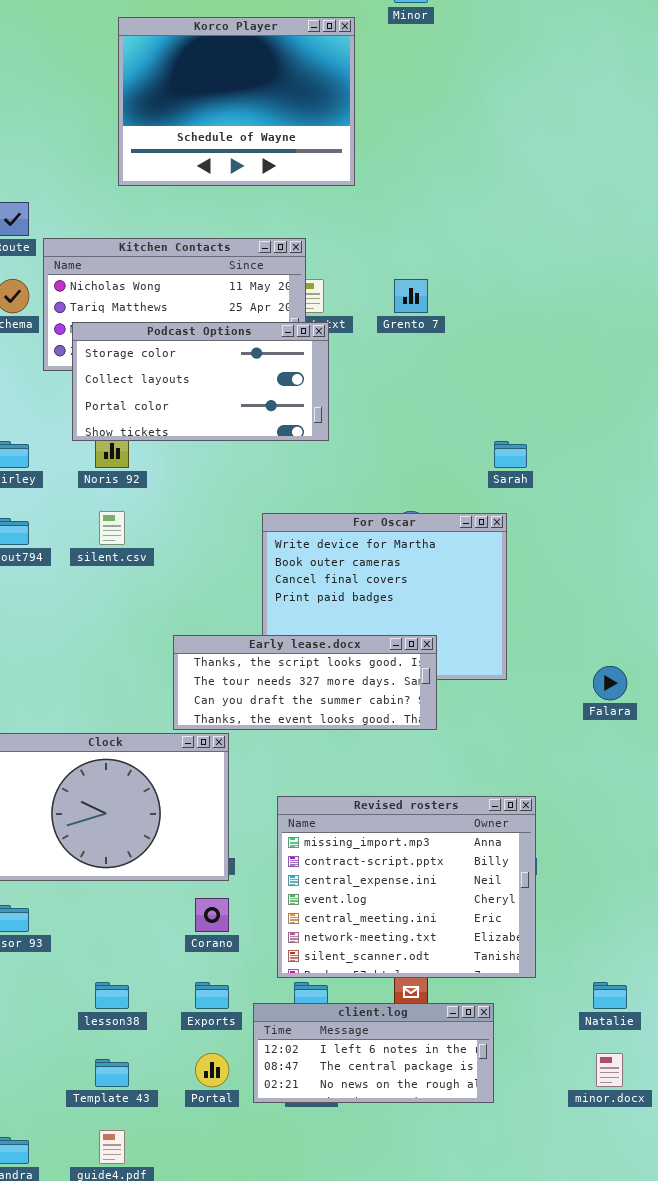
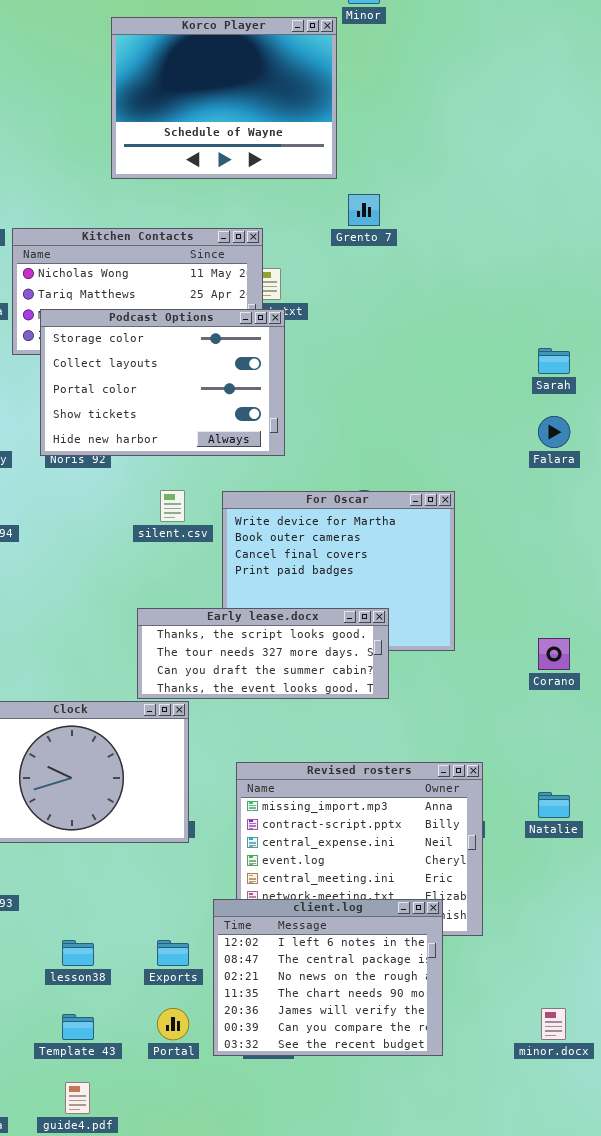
Korco Player: [118,17,355,186] -> [111,17,337,179], moved
Grento 7: [394,279,428,313] -> [348,194,380,226], moved
Podcast Options: [72,322,329,441] -> [40,309,285,456], resized
Sarah: [494,441,527,468] -> [538,348,570,374], moved
silent.csv: [99,511,125,545] -> [160,490,185,522], moved
Falara: [593,666,627,700] -> [538,416,570,448], moved
Corano: [195,898,229,932] -> [538,638,570,670], moved
Natalie: [593,982,627,1009] -> [538,792,570,818], moved
client.log: [253,1003,494,1103] -> [213,899,443,1056], resized

